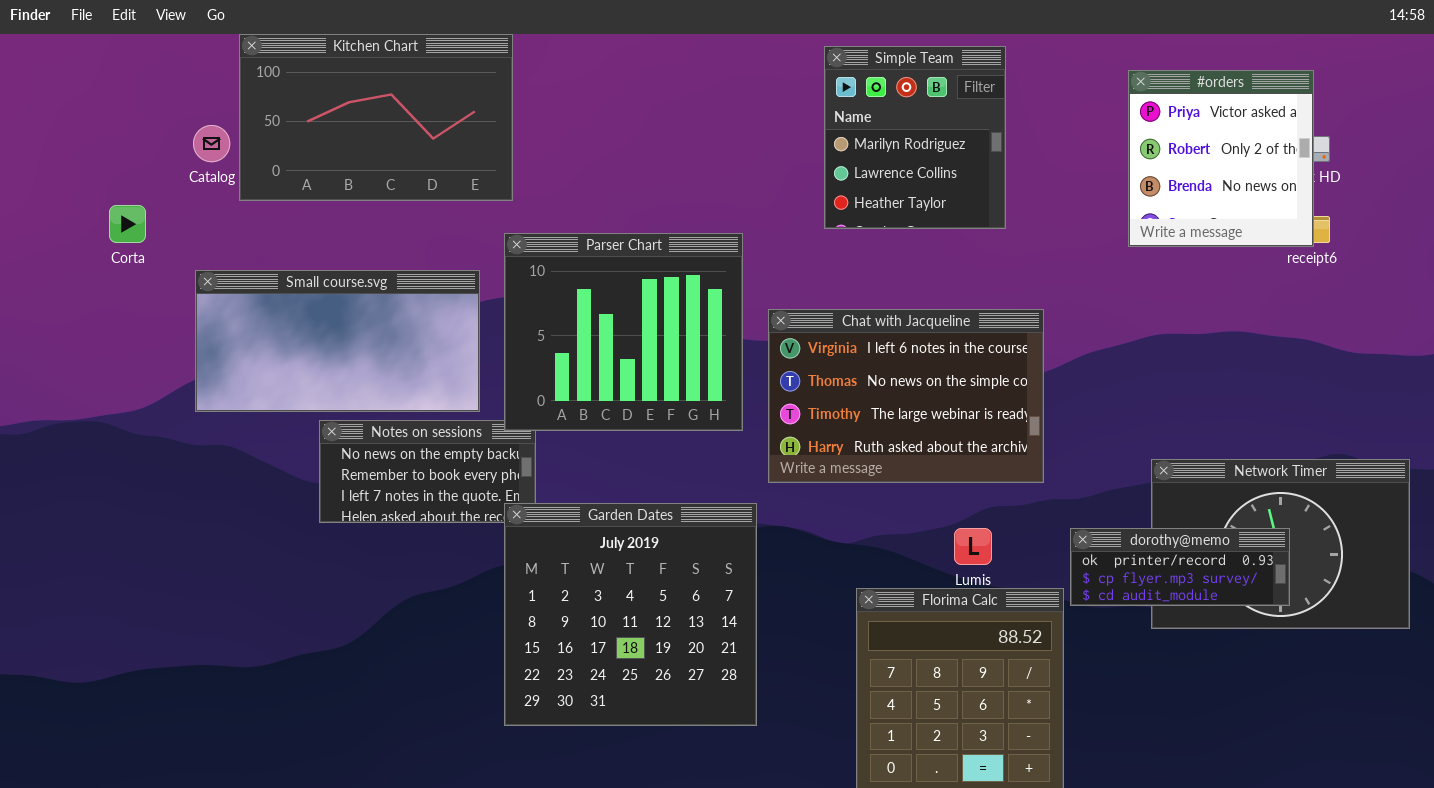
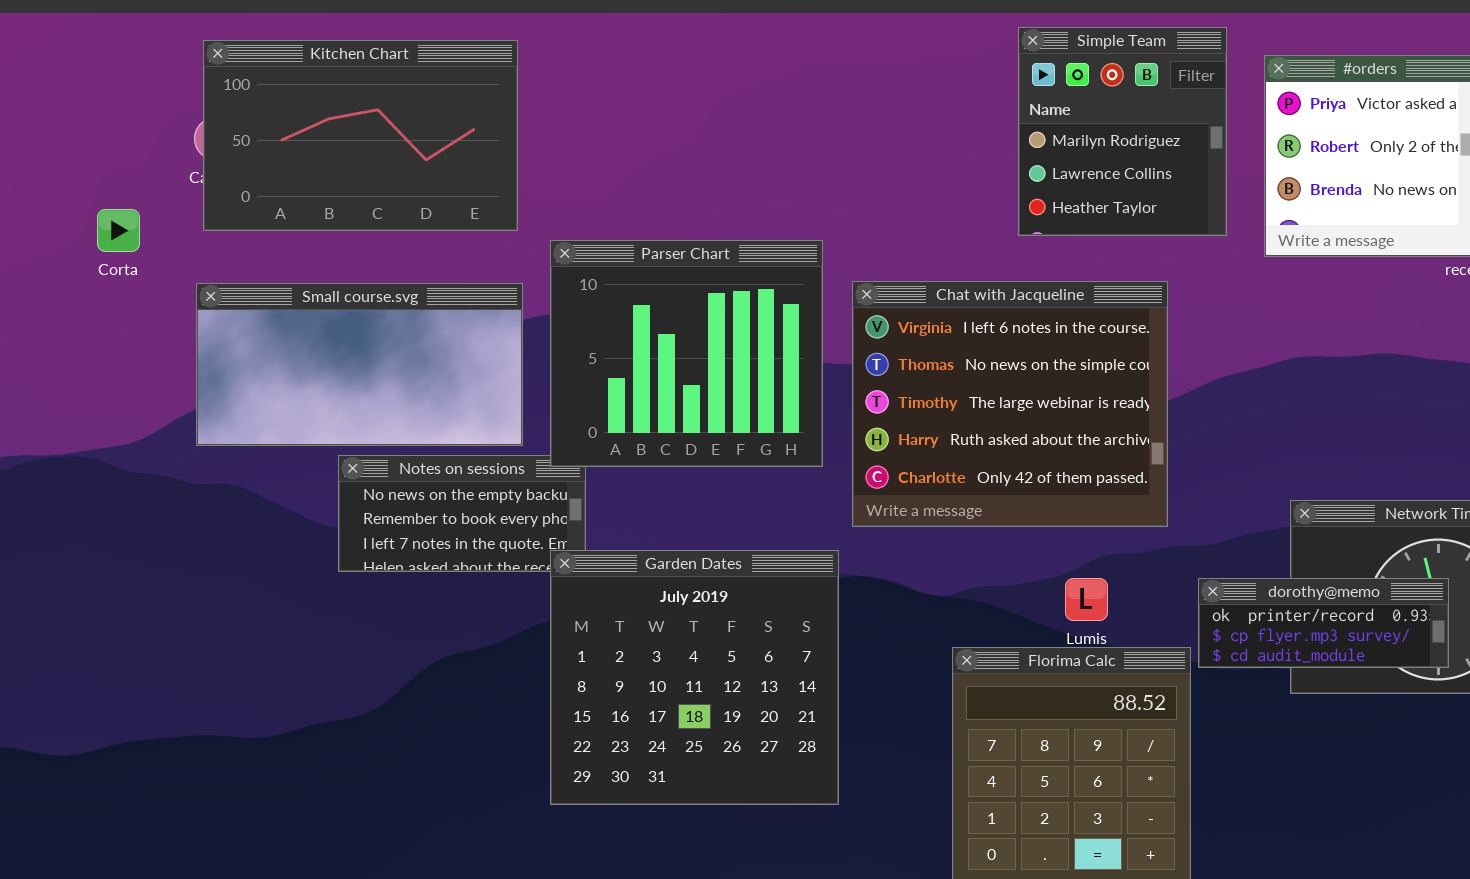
Kitchen Chart: [239,34,513,201] -> [203,40,518,231], moved
Simple Team: [824,46,1006,229] -> [1018,27,1227,236], moved
Chat with Jacqueline: [768,309,1044,483] -> [852,281,1168,527], resized

